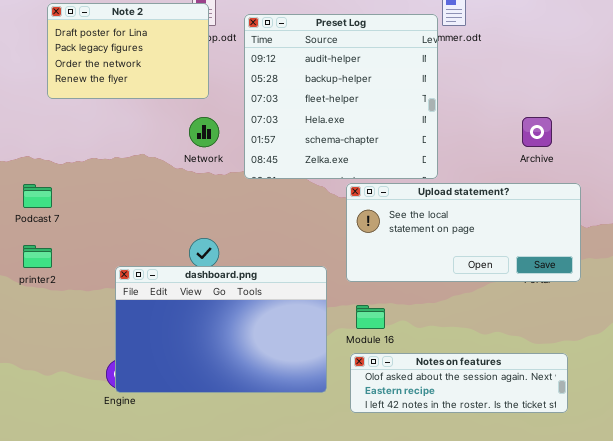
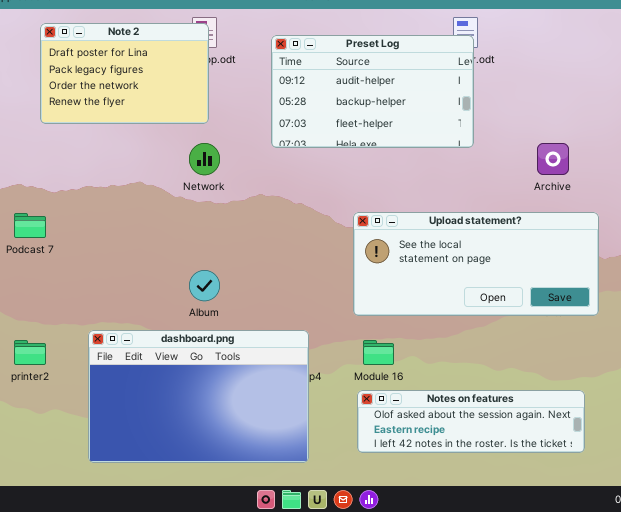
Preset Log: [244,14,438,179] -> [271,35,474,148], moved, resized
printer2: [23,245,52,268] -> [14,340,46,365], moved
dashboard.png: [115,266,327,393] -> [88,330,309,463], moved

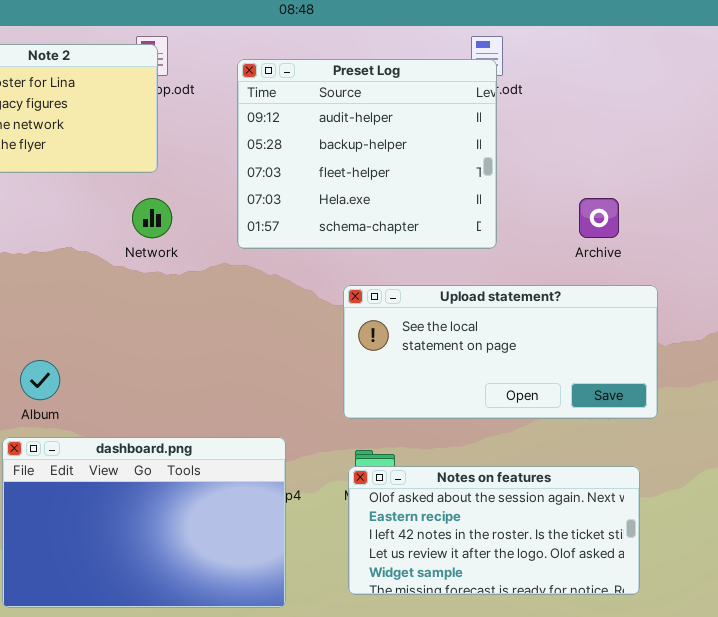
Preset Log: [271,35,474,148] -> [237,59,497,249], resized
Album: [189,270,220,301] -> [20,360,60,400], moved
Notes on features: [357,390,585,453] -> [348,466,640,595], resized

